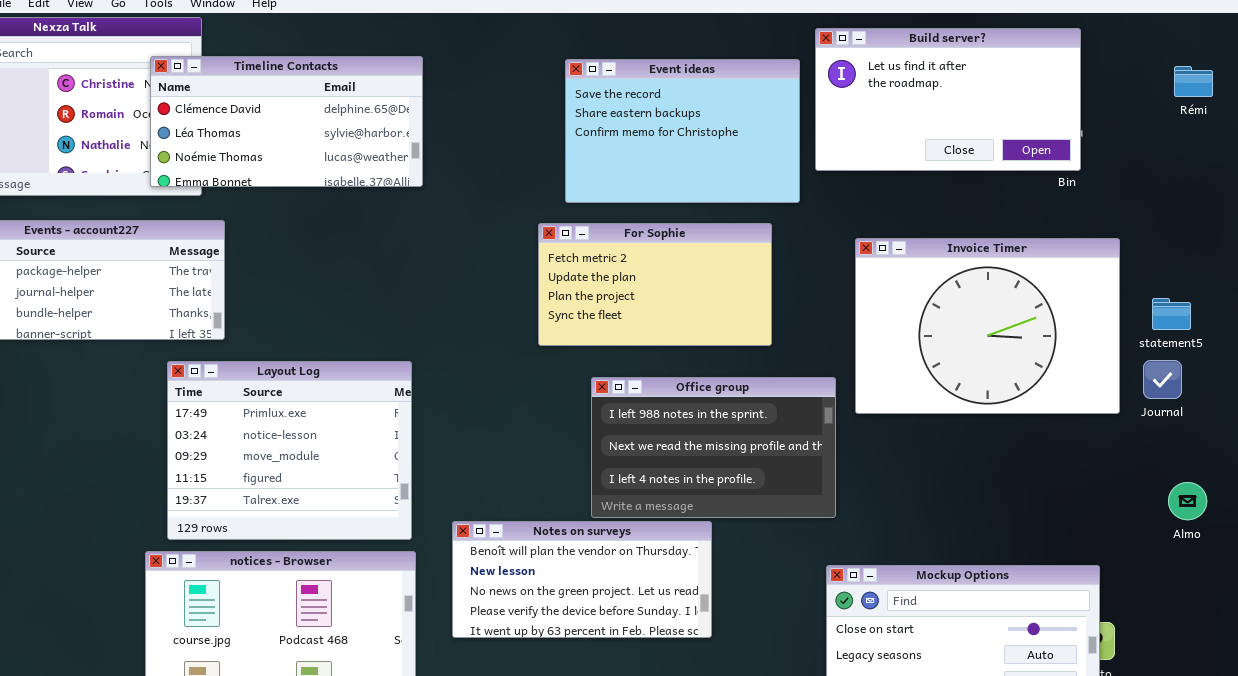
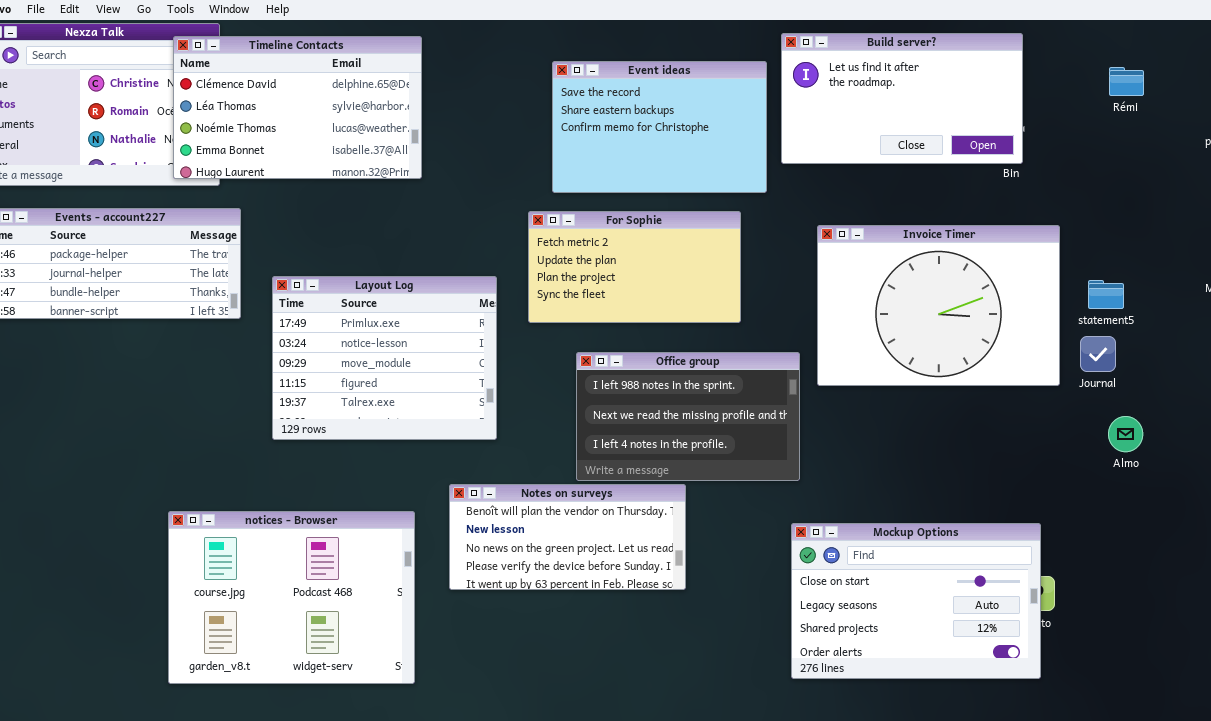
Timeline Contacts: [150,56,423,187] -> [173,36,422,179], resized
Layout Log: [167,361,412,540] -> [272,276,497,440], moved
Almo: [1168,482,1207,520] -> [1108,416,1143,452], moved

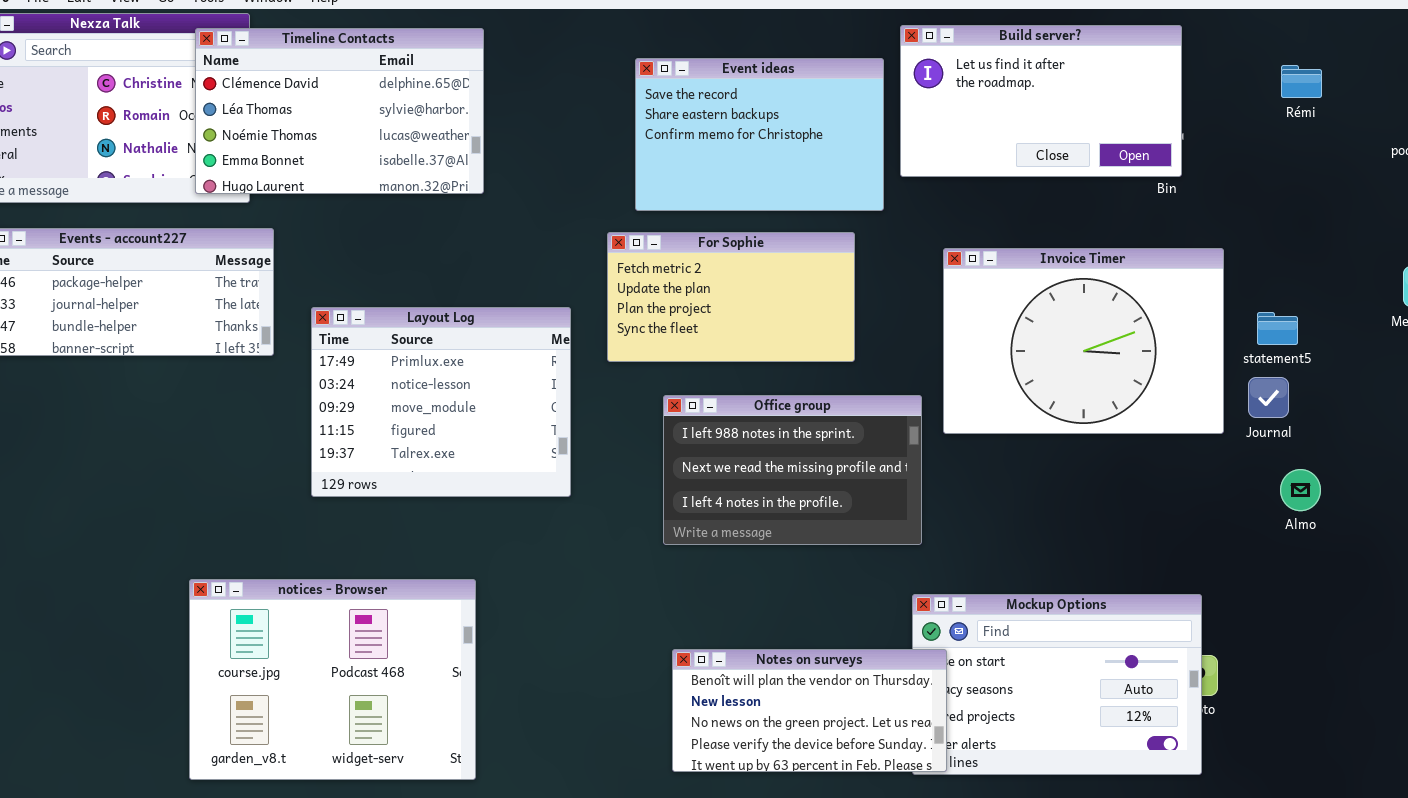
Notes on surveys: [449,484,686,590] -> [672,649,947,772], moved

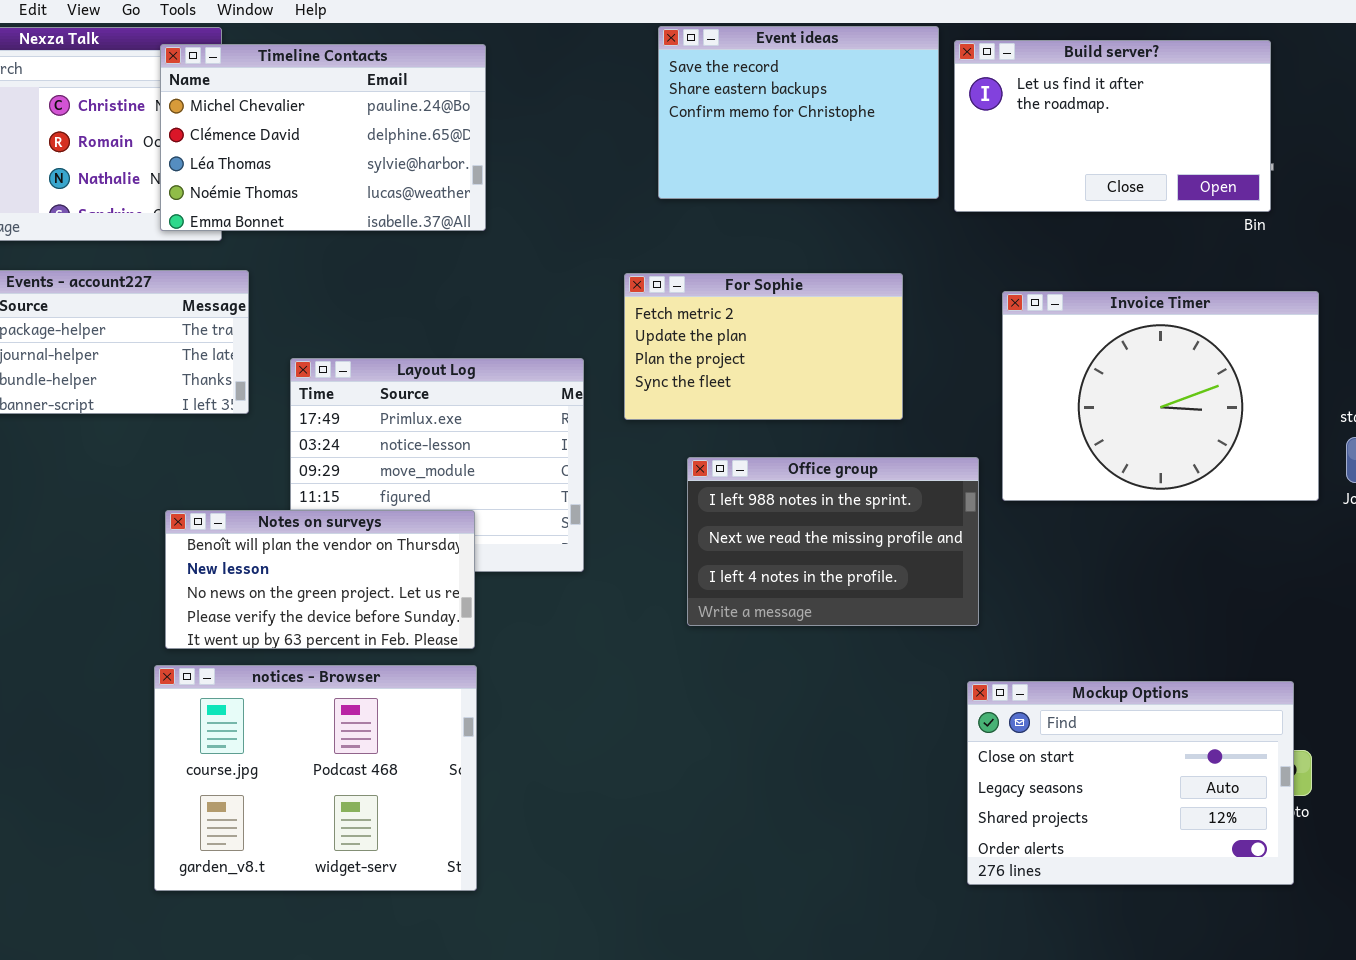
Timeline Contacts: [195,28,484,194] -> [160,44,486,231], scrolled up 1 row
Event ideas: [635,58,884,211] -> [658,26,939,199], moved
Notes on surveys: [672,649,947,772] -> [165,510,475,649], moved

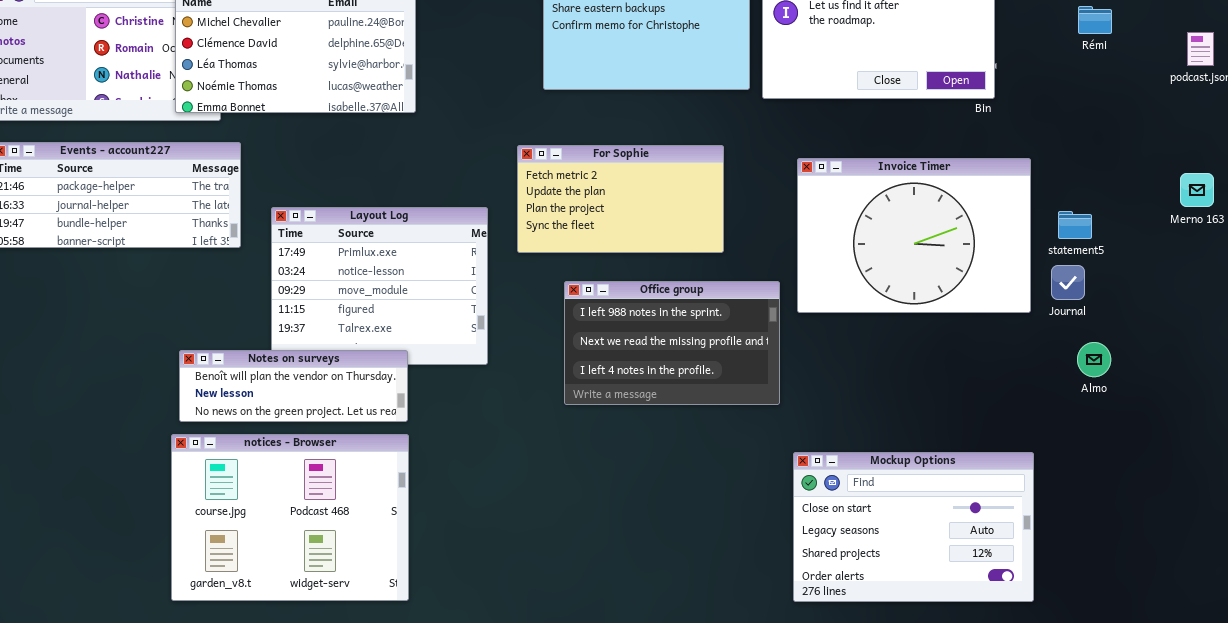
Notes on surveys: [165,510,475,649] -> [179,350,408,422], resized
Mockup Options: [967,681,1294,885] -> [793,452,1034,602], moved

